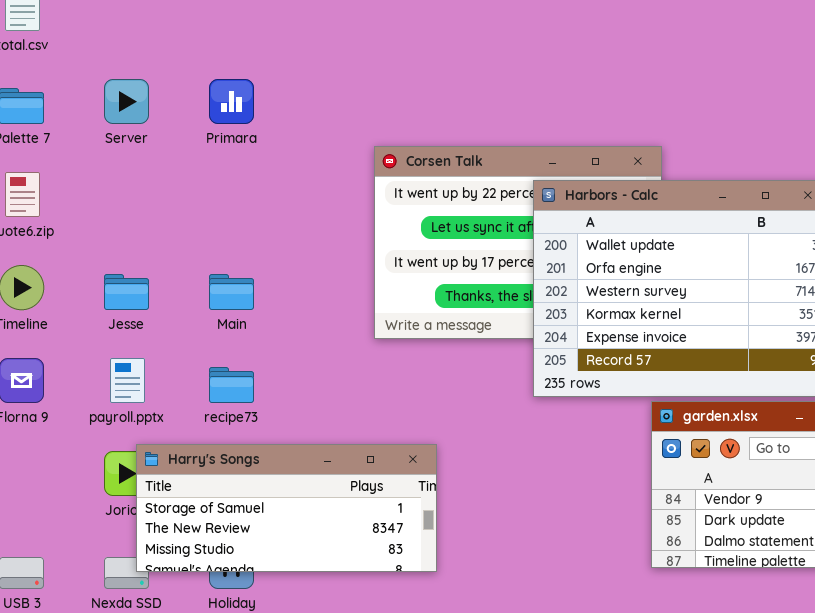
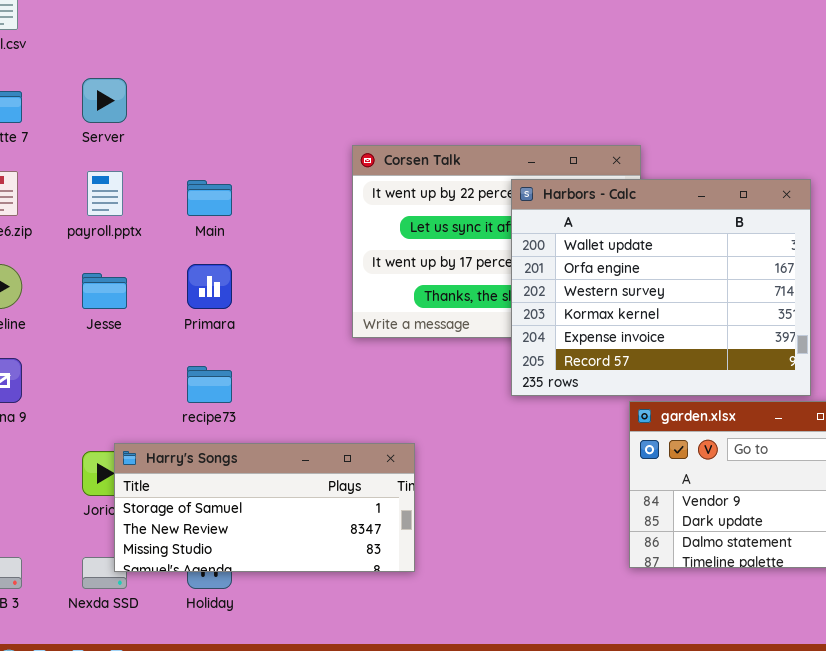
Primara: [209,79,254,124] -> [187,264,232,309], moved
Main: [209,274,254,310] -> [187,180,232,216], moved
payroll.pptx: [110,358,145,403] -> [87,171,123,216], moved

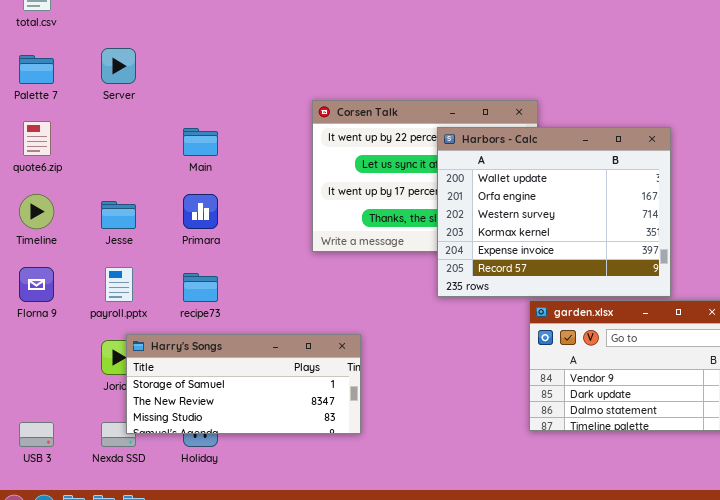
payroll.pptx: [87,171,123,216] -> [105,267,133,302], moved

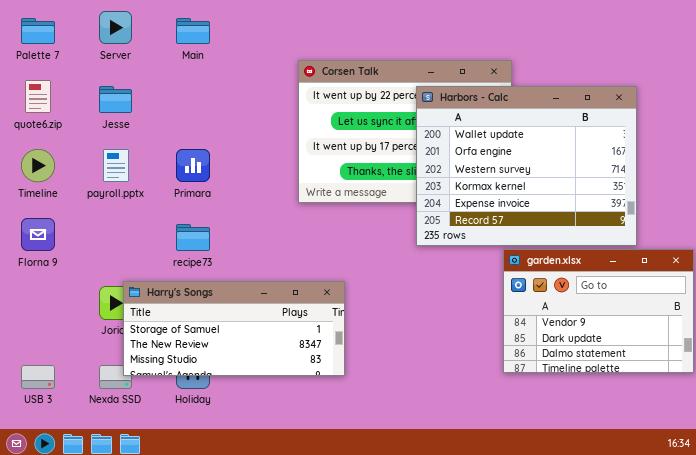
Main: [183,128,218,156] -> [176,18,210,44], moved
Jesse: [101,201,136,229] -> [99,86,132,113], moved
payroll.pptx: [105,267,133,302] -> [103,149,129,182], moved

